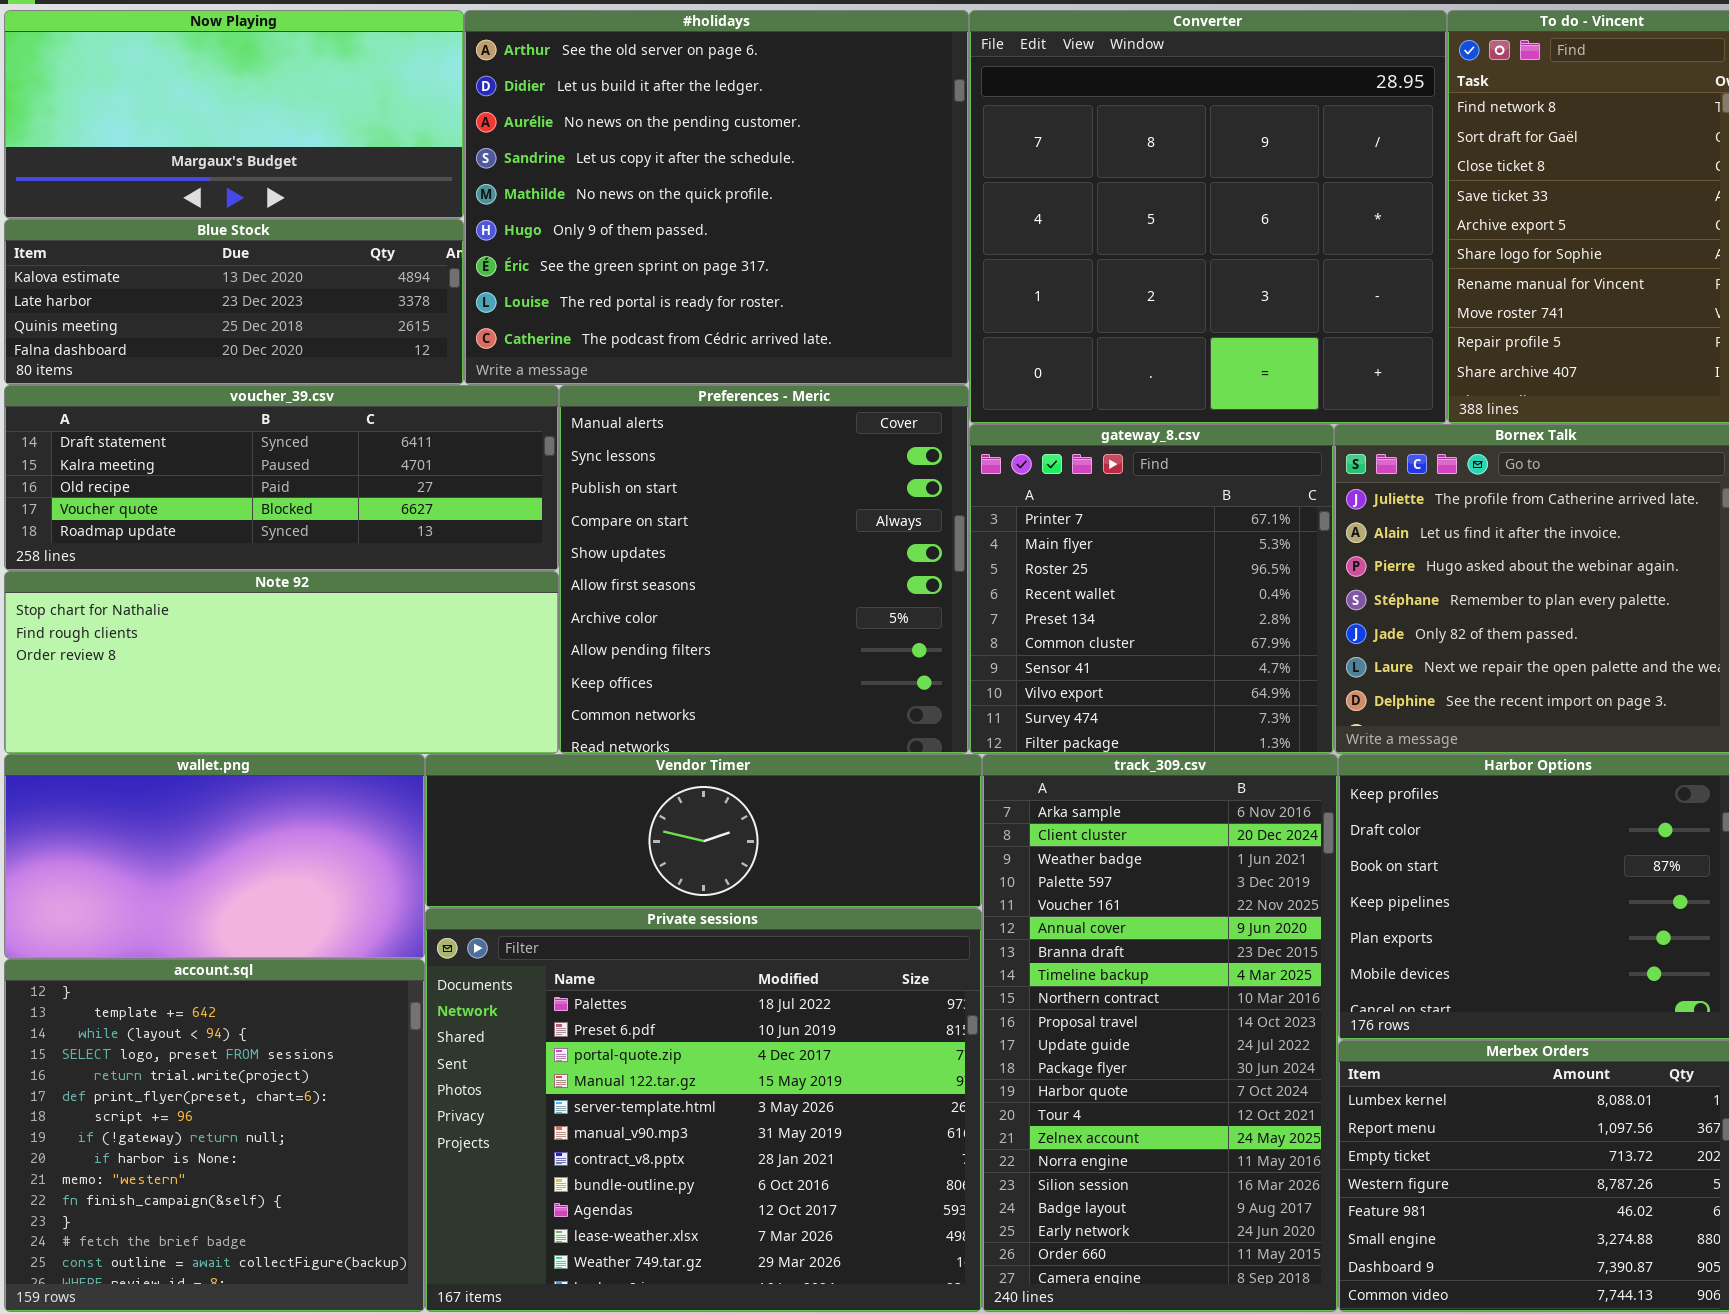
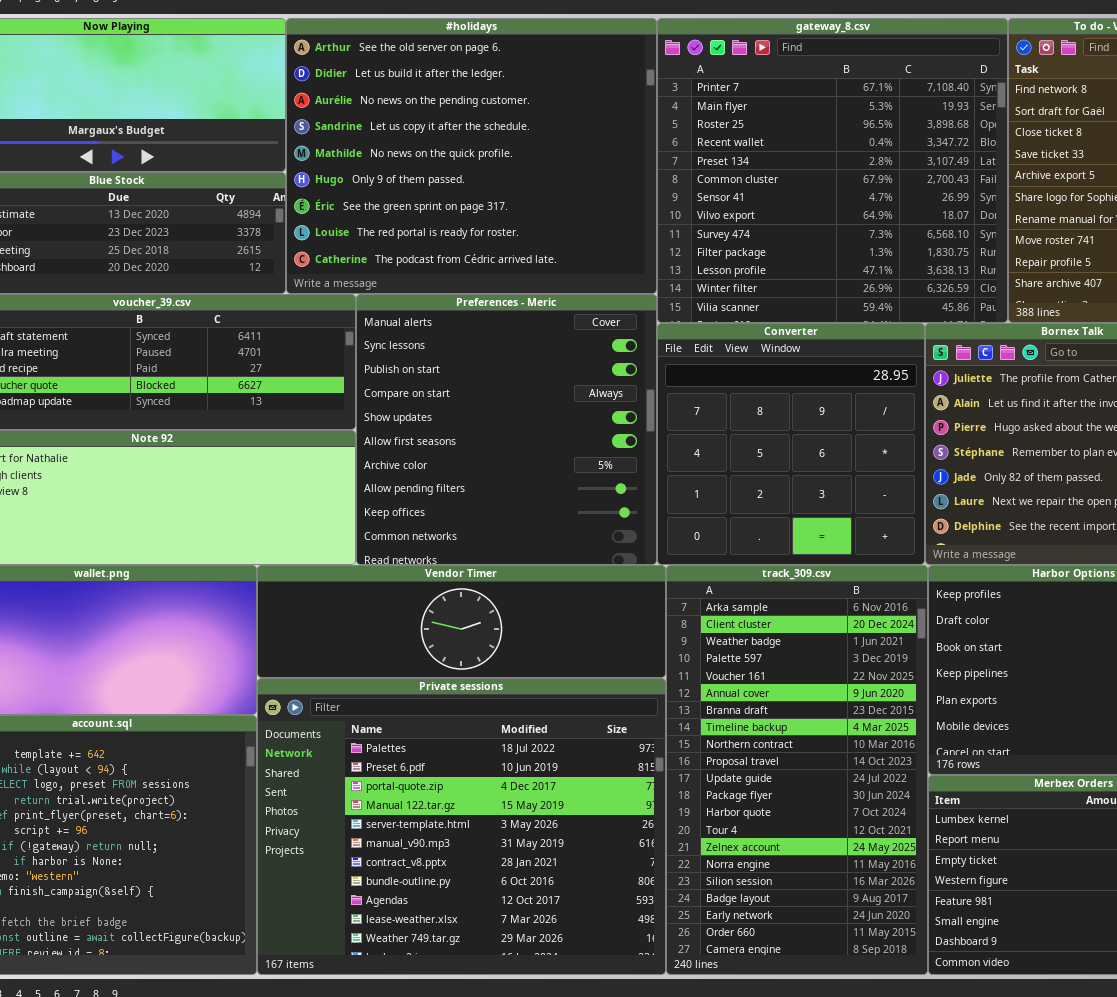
Converter: [969,10,1447,424] -> [657,323,925,565], moved, resized
gateway_8.csv: [969,424,1334,754] -> [657,18,1008,323], moved, resized

